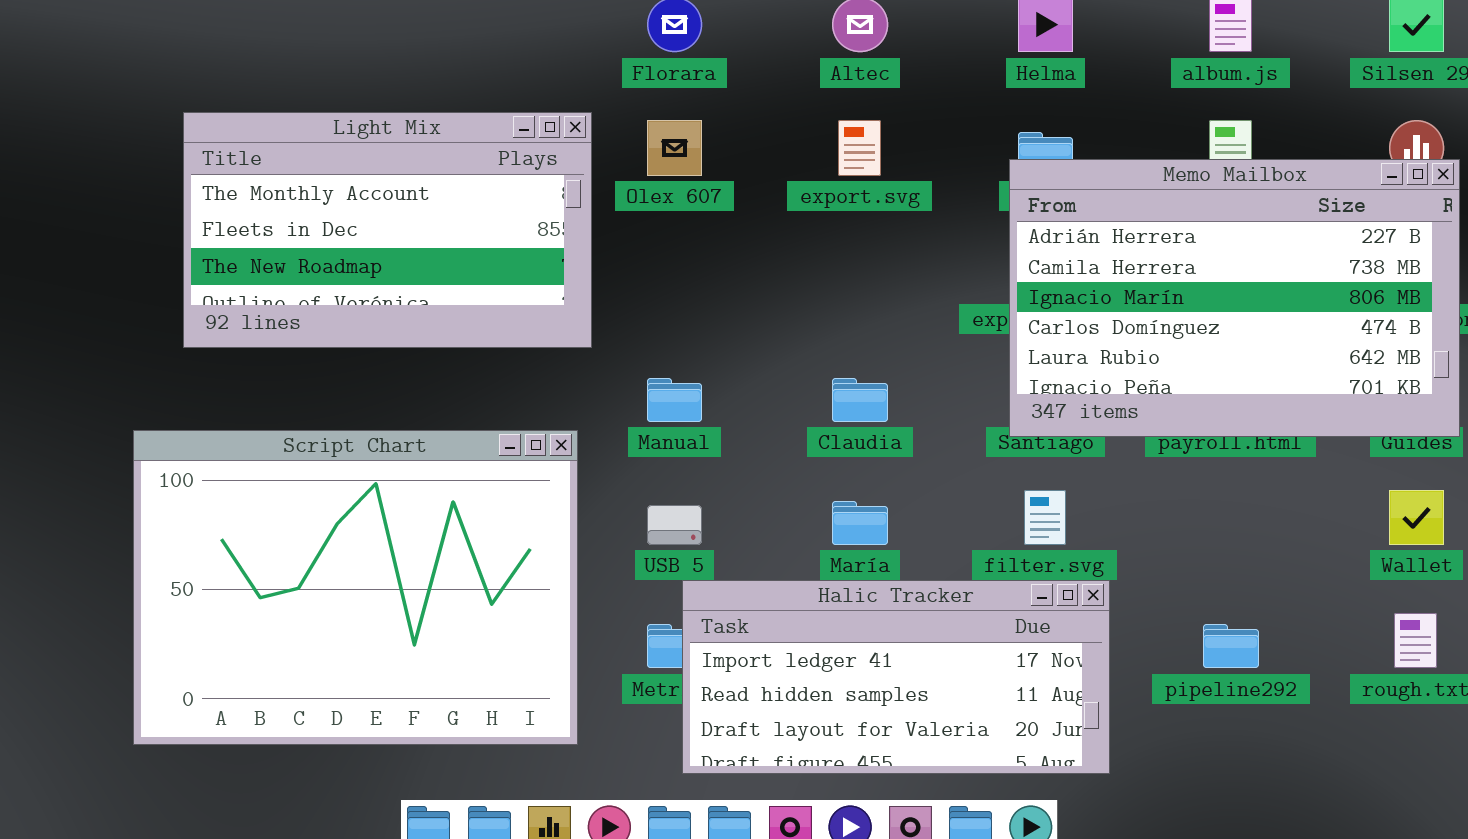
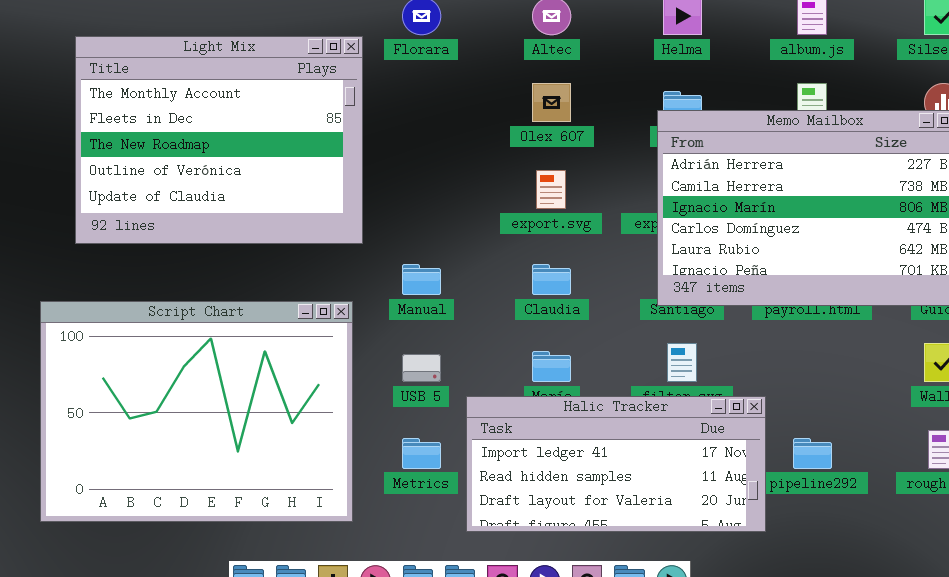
Light Mix: [183,112,592,348] -> [75,36,363,244], resized
Olex 607: [647,120,702,176] -> [532,83,571,122], moved
export.svg: [838,120,881,176] -> [536,170,566,209], moved
Halic Tracker: [682,580,1110,774] -> [466,396,766,532], moved

